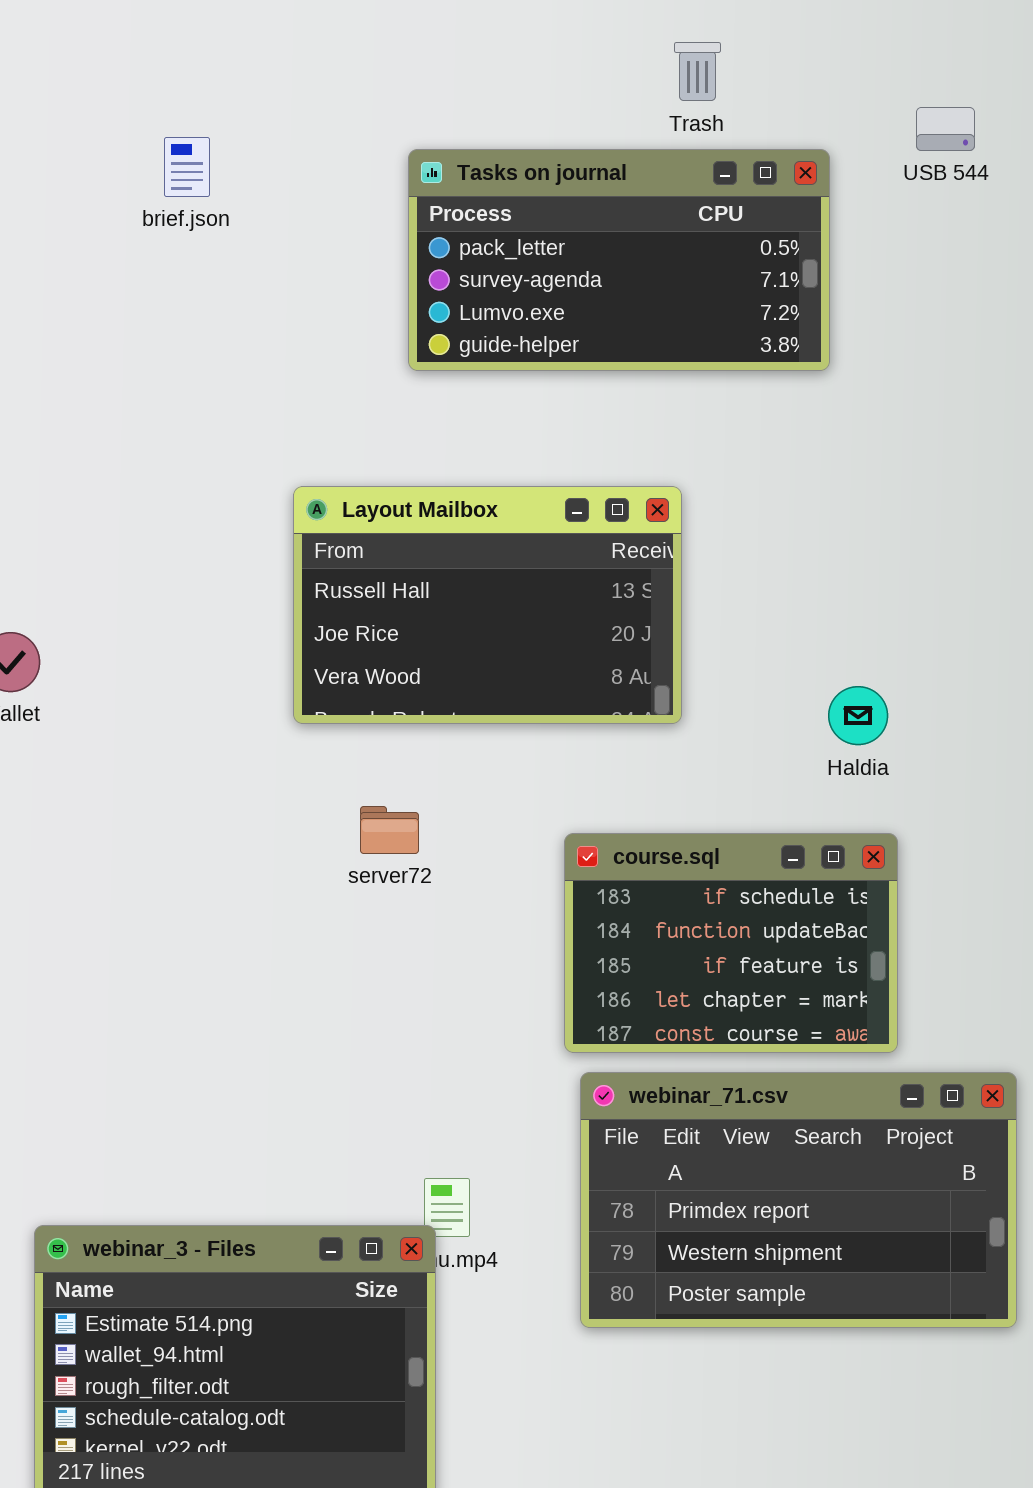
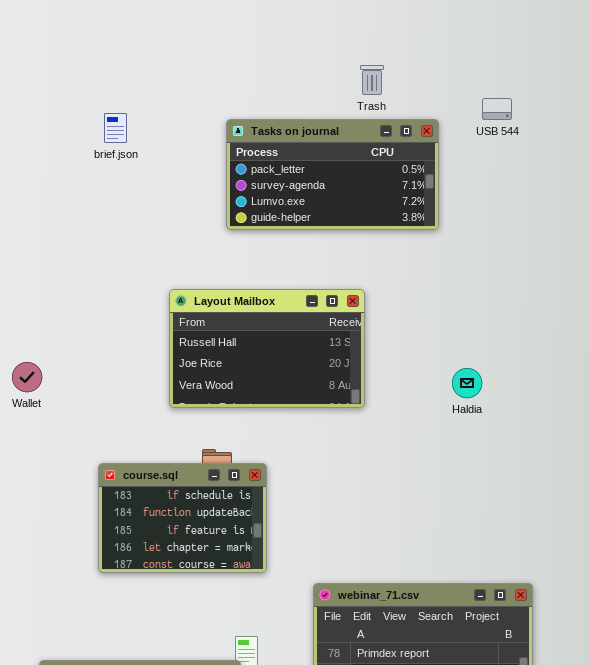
Haldia: [828,686,888,745] -> [452,368,482,398], moved
course.sql: [564,833,898,1053] -> [98,463,267,573], moved

